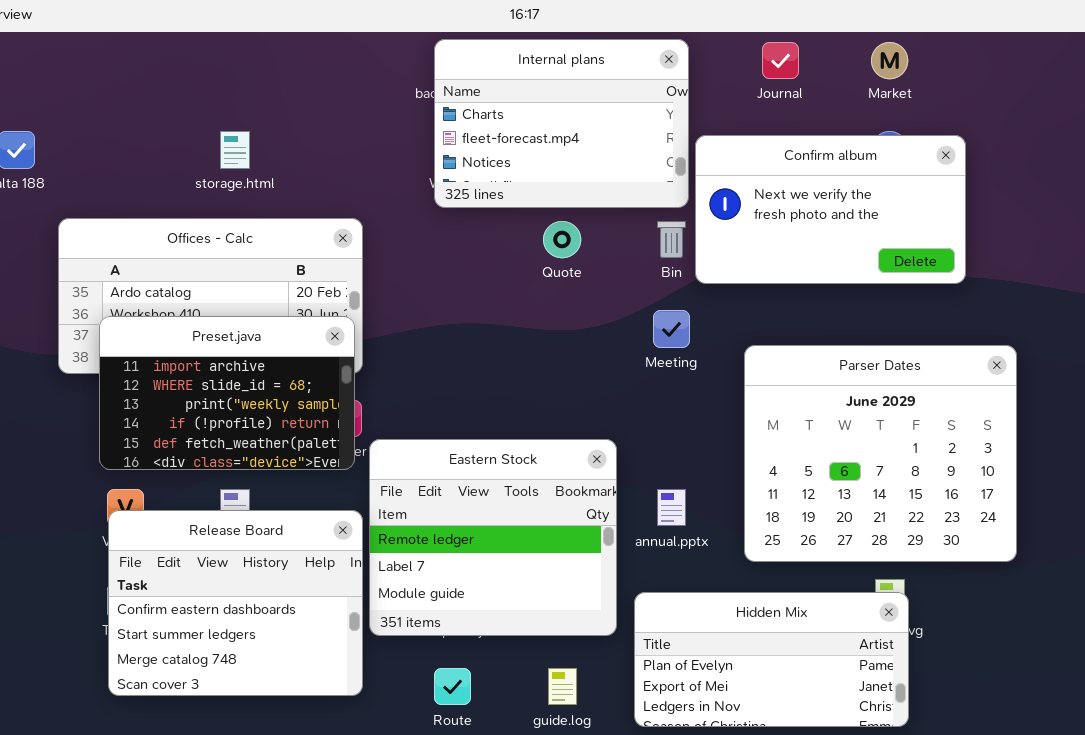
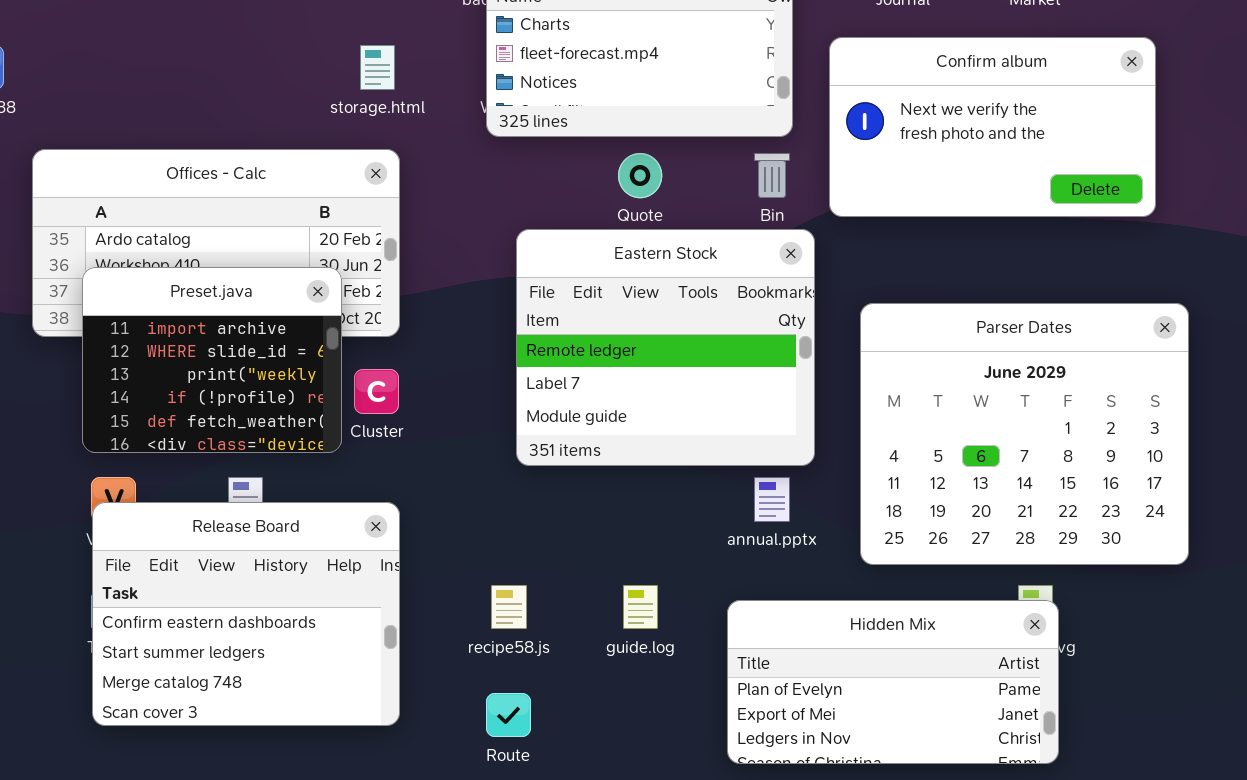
storage.html: [220,131,250,169] -> [360,45,395,90], moved
Confirm album: [695,135,966,284] -> [829,37,1156,217], moved
Preset.java: [99,316,355,470] -> [82,267,342,453], resized
Eastern Stock: [369,439,617,636] -> [516,229,815,466], moved
guide.log: [548,668,577,705] -> [623,585,658,629], moved

